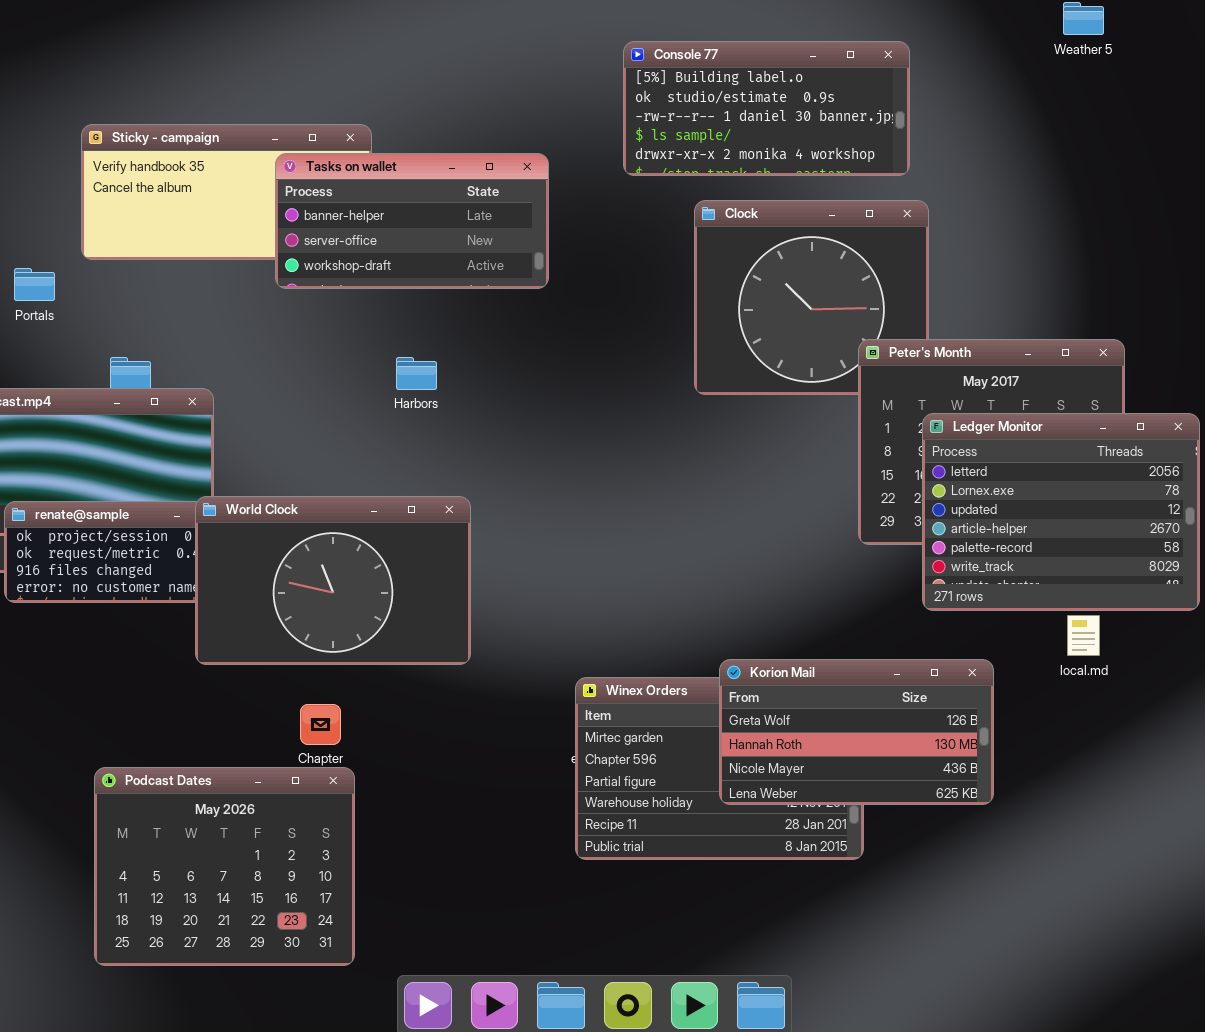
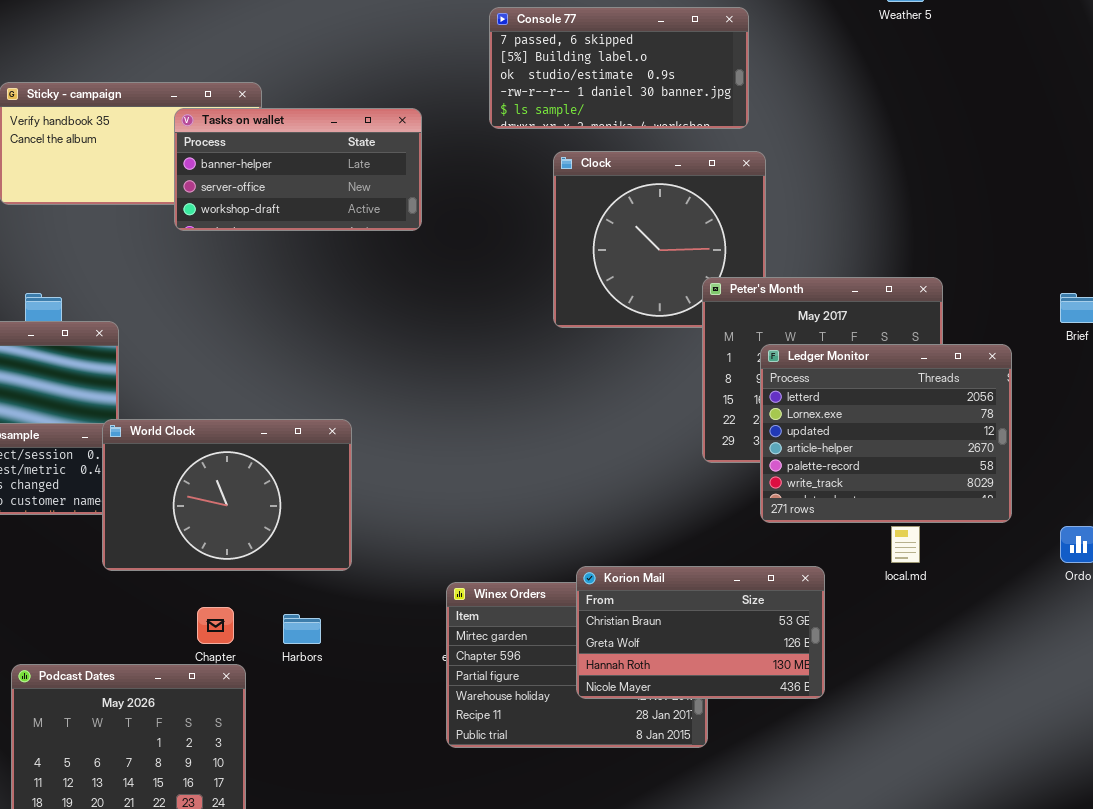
Console 77: [623,41,910,176] -> [489,7,749,129], scrolled up 1 row
Harbors: [396,357,437,390] -> [283,614,321,644], moved
Korion Mail: [719,659,994,805] -> [576,566,825,699], scrolled up 1 row

